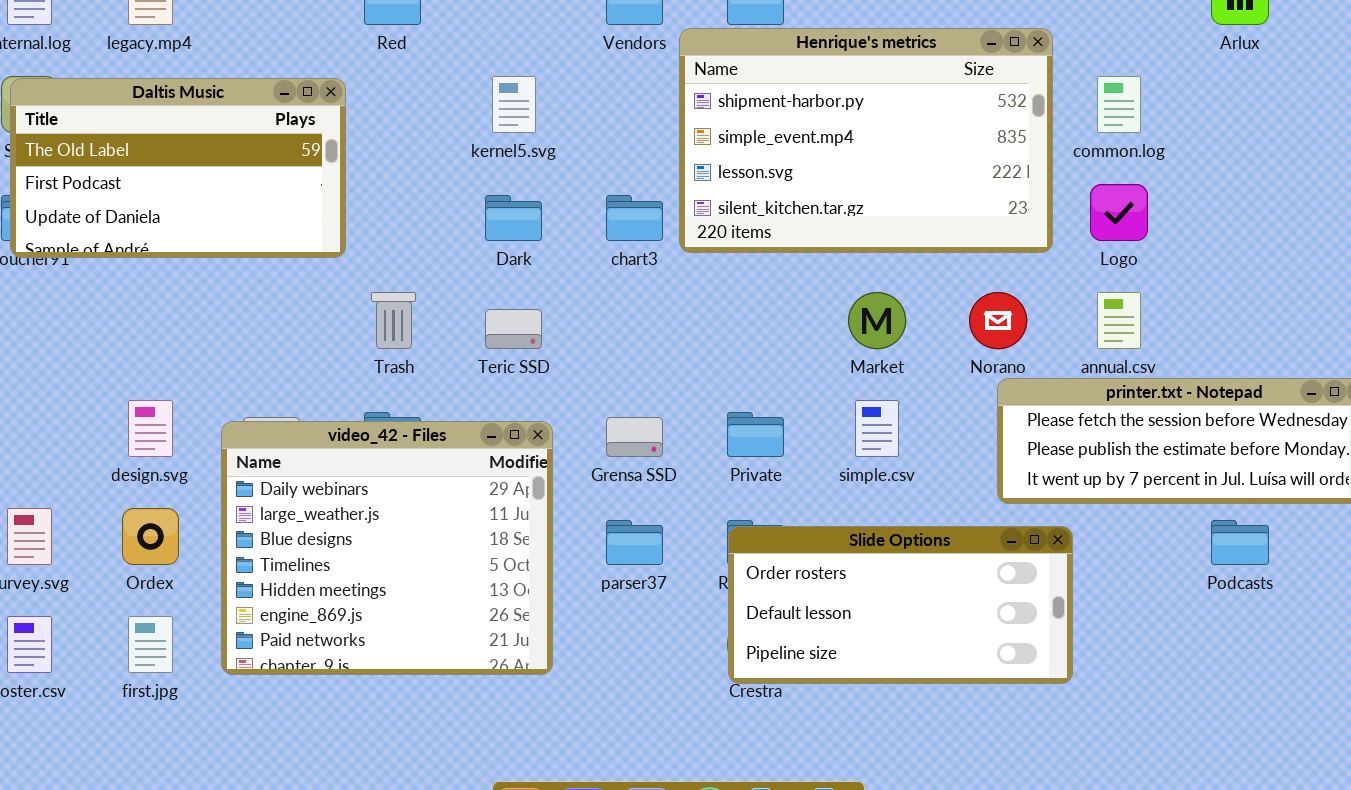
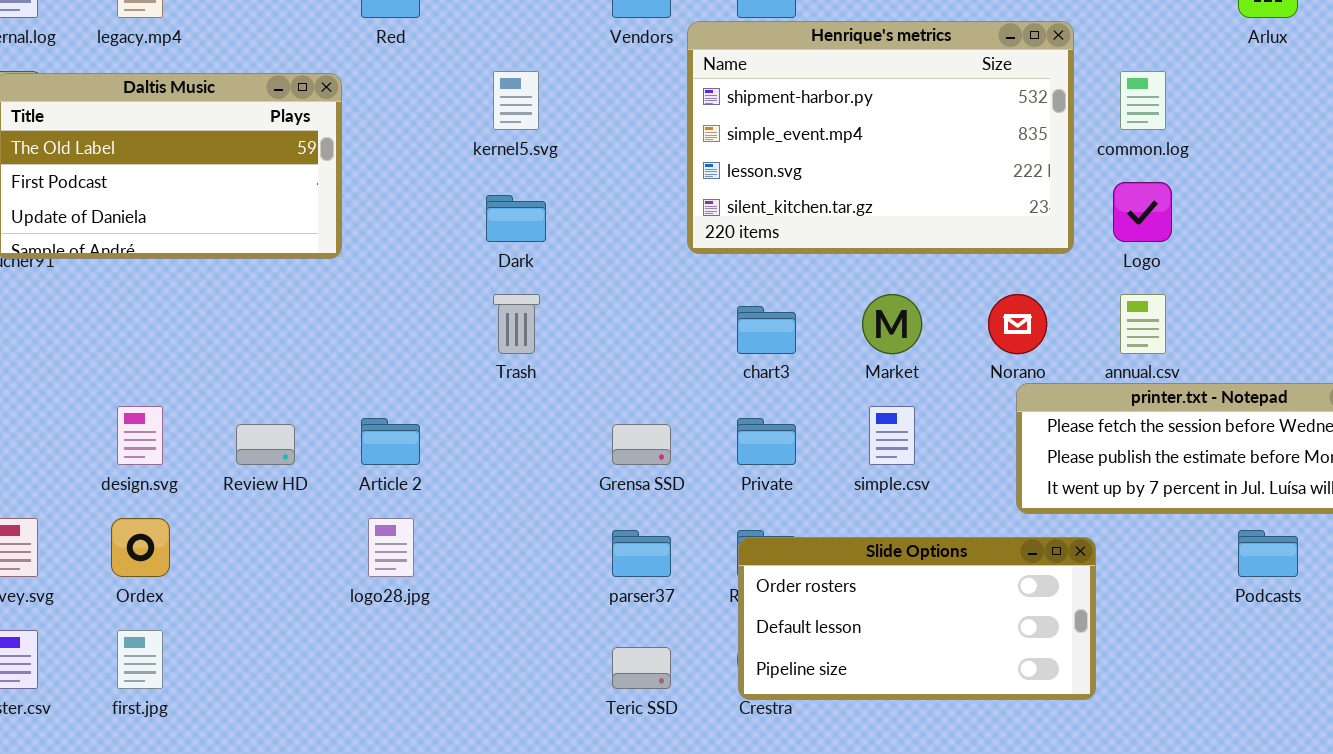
chart3: [606,195,663,241] -> [737,306,796,354], moved
Trash: [371,292,416,349] -> [493,294,540,354], moved
Teric SSD: [485,309,542,349] -> [612,647,671,689], moved
video_42 - Files: [221,421,553,675] -> none, closed

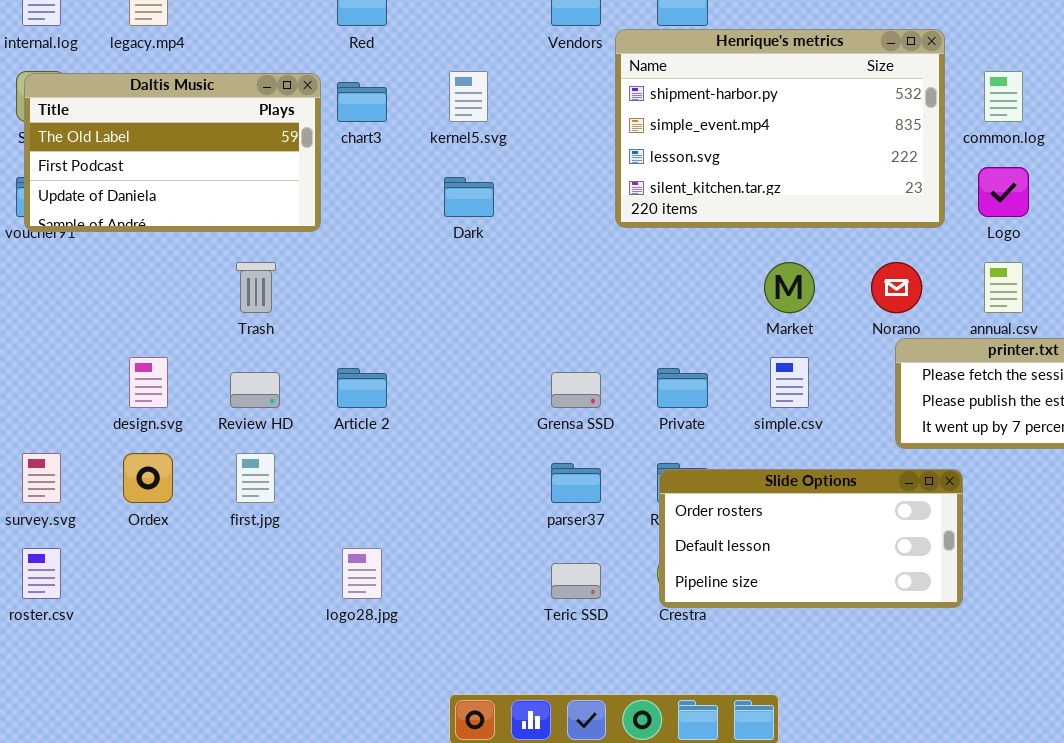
Trash: [493,294,540,354] -> [236,262,276,313], moved
chart3: [737,306,796,354] -> [337,82,387,122], moved
logo28.jpg: [368,518,414,577] -> [342,548,382,599], moved
first.jpg: [117,630,163,689] -> [236,453,275,503], moved

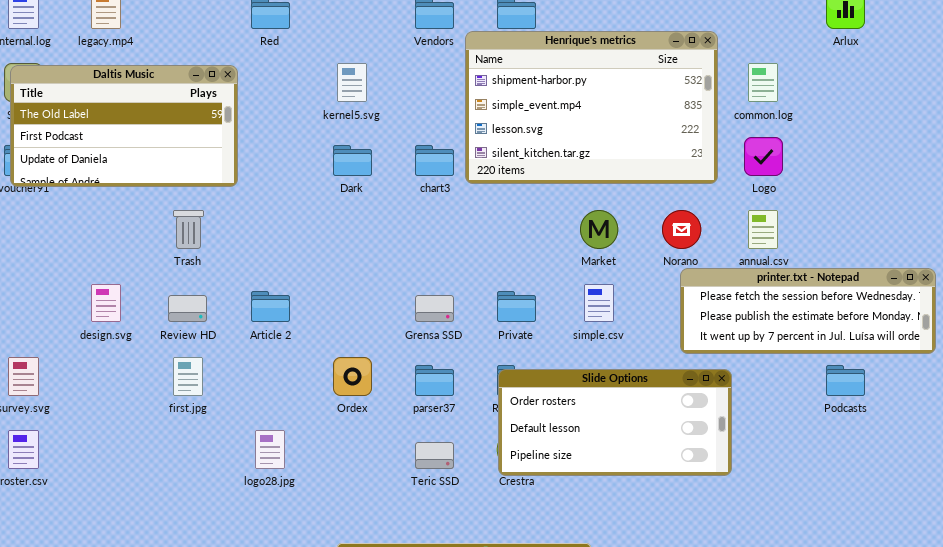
chart3: [337,82,387,122] -> [415,145,454,176], moved
Ordex: [123,453,173,503] -> [333,357,372,396], moved

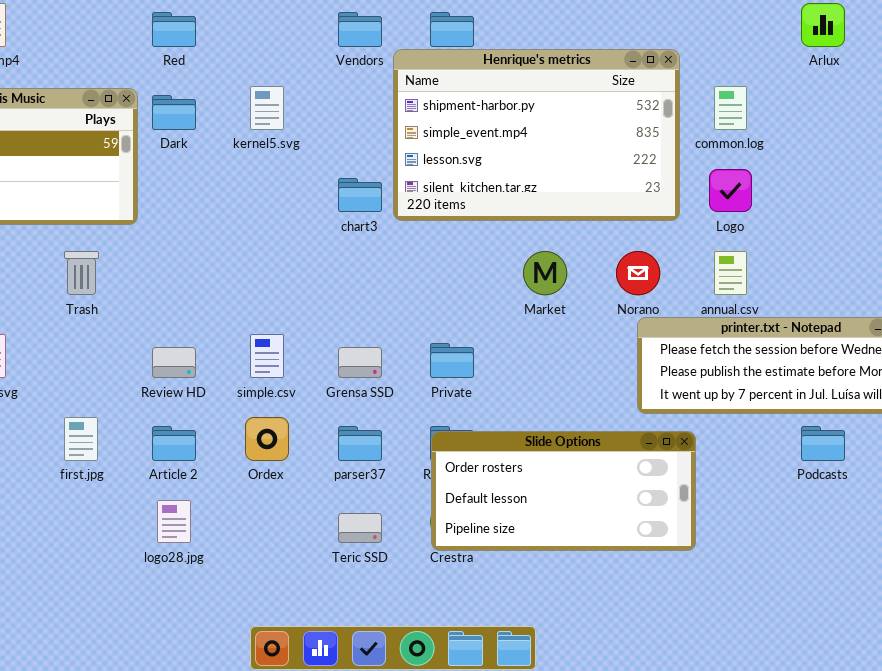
Dark: [333,145,372,176] -> [152,95,196,130], moved
simple.csv: [584,284,614,322] -> [250,334,284,378], moved
Article 2: [251,291,290,322] -> [152,426,196,461], moved
Review HD: [168,295,207,322] -> [152,347,196,378], moved

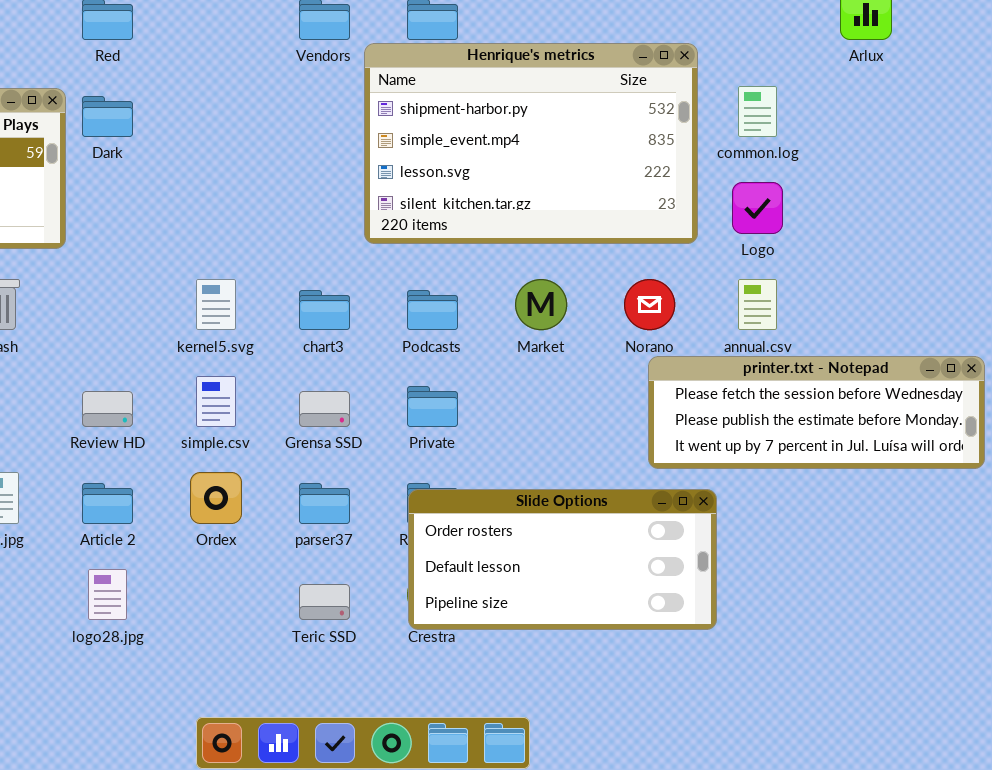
kernel5.svg: [250,86,284,130] -> [196,279,236,330], moved
chart3: [338,178,382,212] -> [299,290,350,330], moved
Podcasts: [801,426,845,461] -> [407,290,458,330], moved

